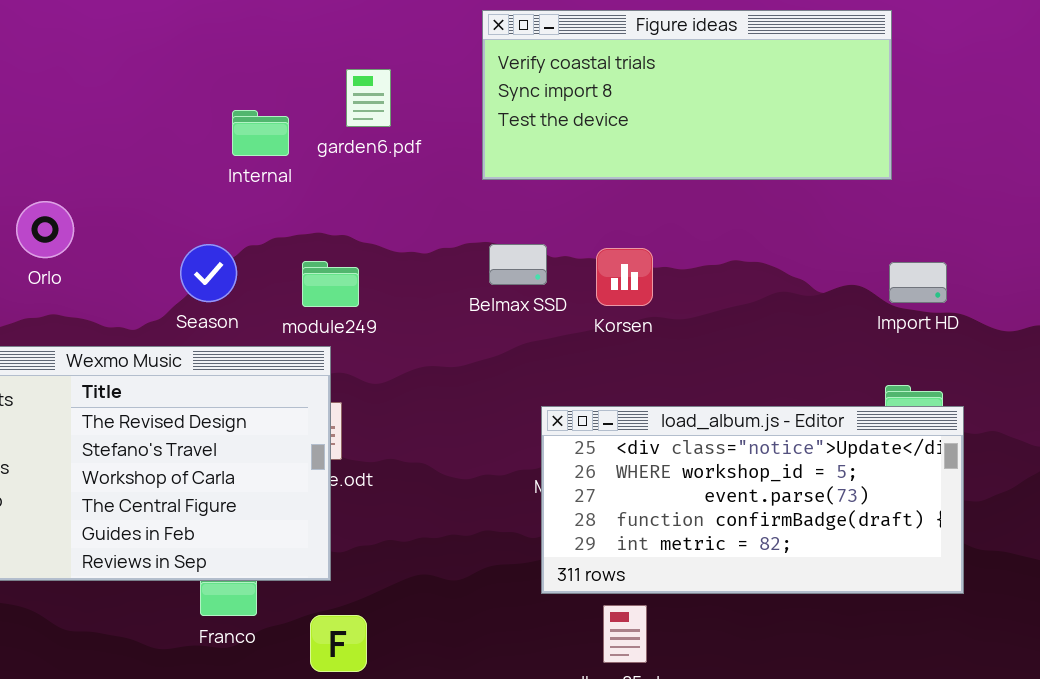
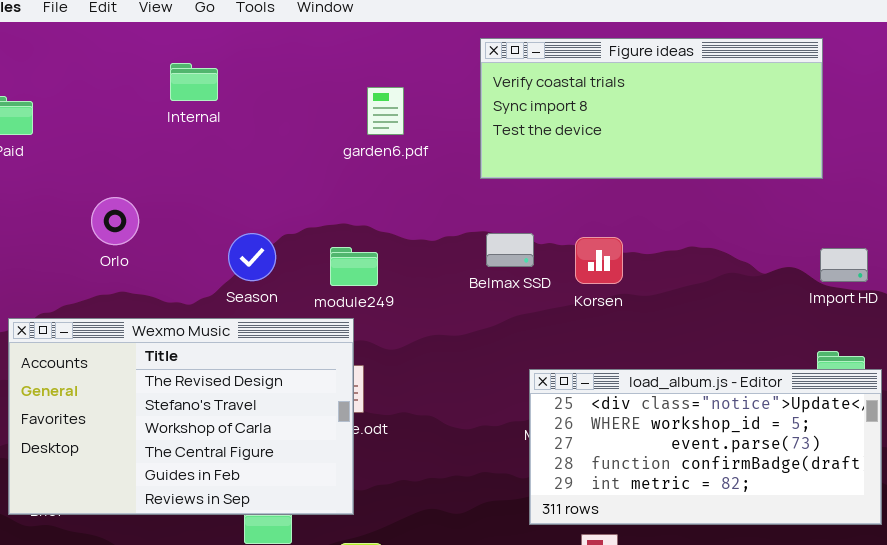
Internal: [232,110,289,156] -> [170,63,218,101], moved

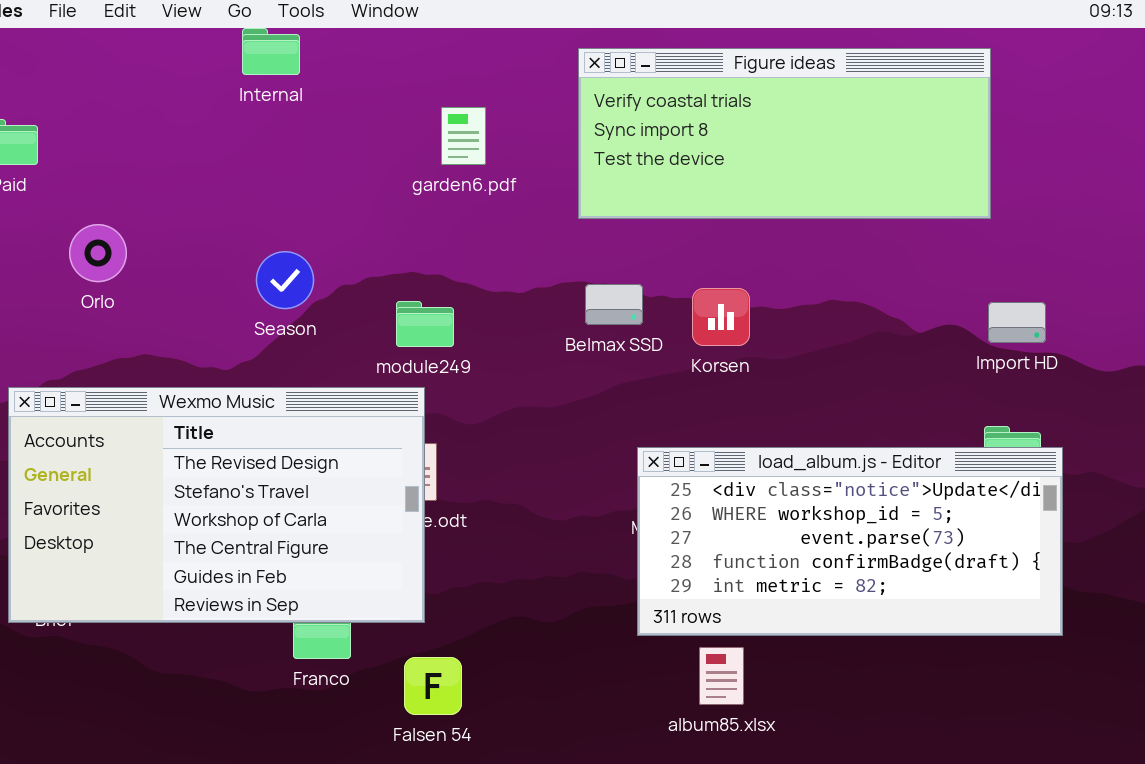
Internal: [170,63,218,101] -> [242,28,300,75], moved
Orlo: [91,197,139,245] -> [69,224,127,282], moved
Season: [228,233,276,281] -> [256,251,314,309], moved

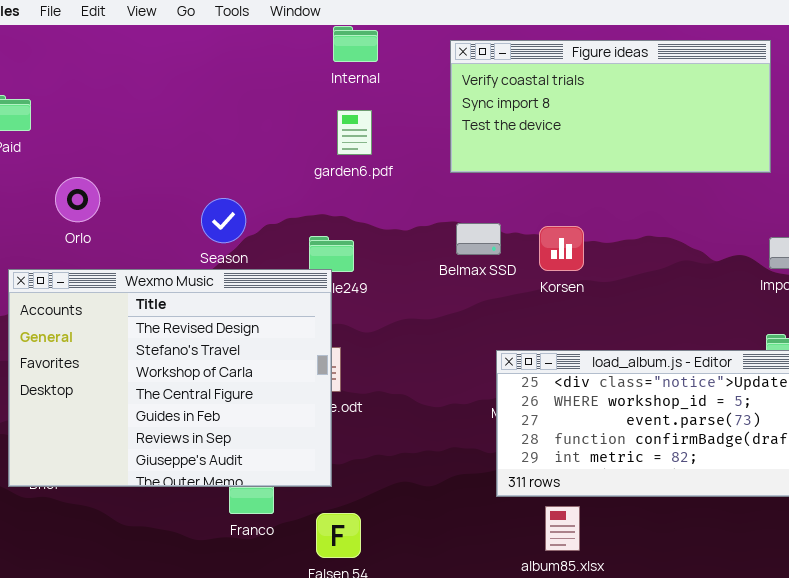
Internal: [242,28,300,75] -> [333,26,378,62], moved
garden6.pdf: [441,107,486,165] -> [337,110,372,155], moved
Wexmo Music: [8,387,425,623] -> [8,269,332,487], resized

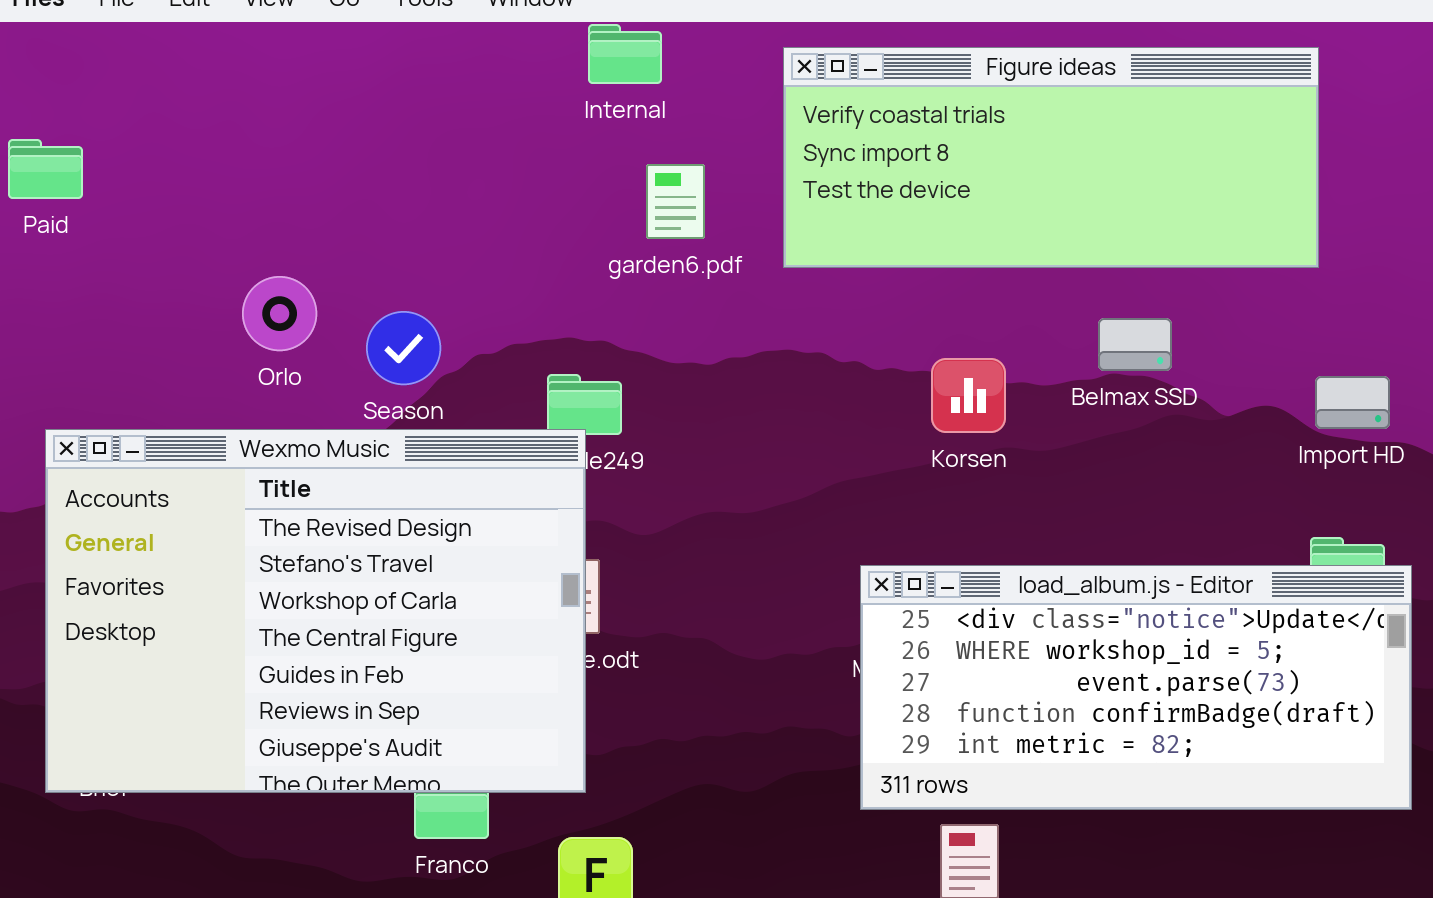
garden6.pdf: [337,110,372,155] -> [646,164,705,239], moved
Orlo: [55,177,100,222] -> [242,276,317,351], moved
Belmax SSD: [456,223,501,255] -> [1098,318,1172,371], moved

